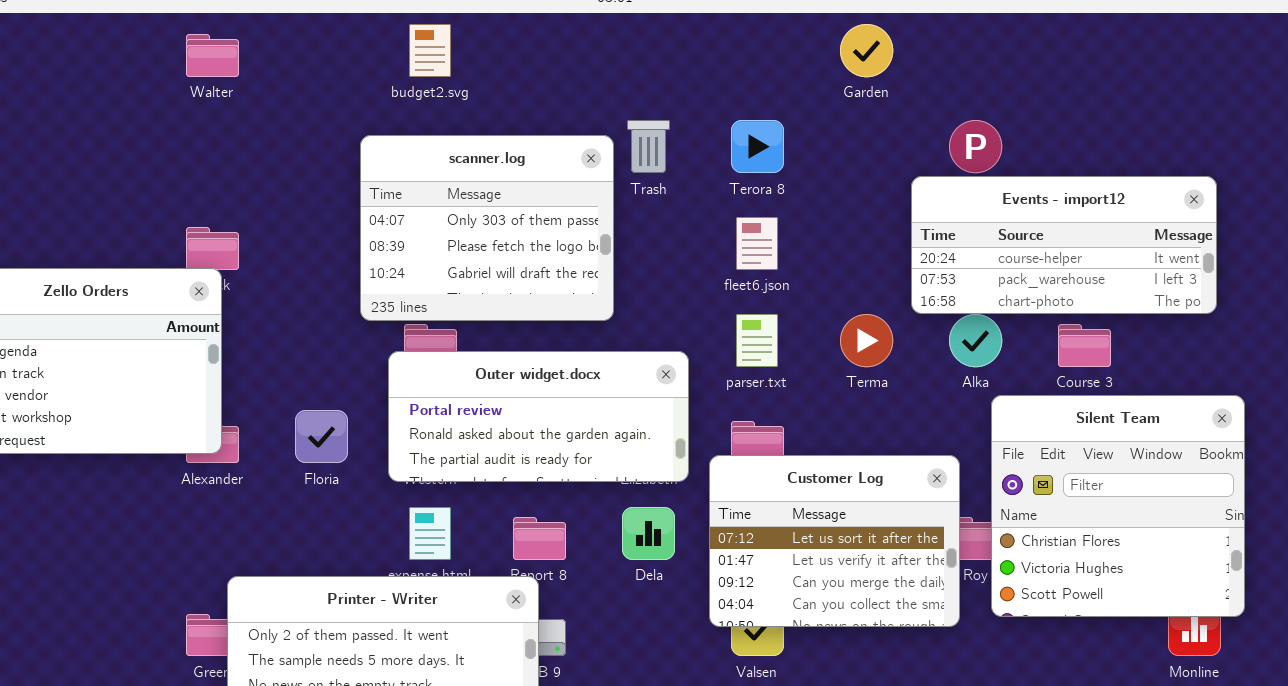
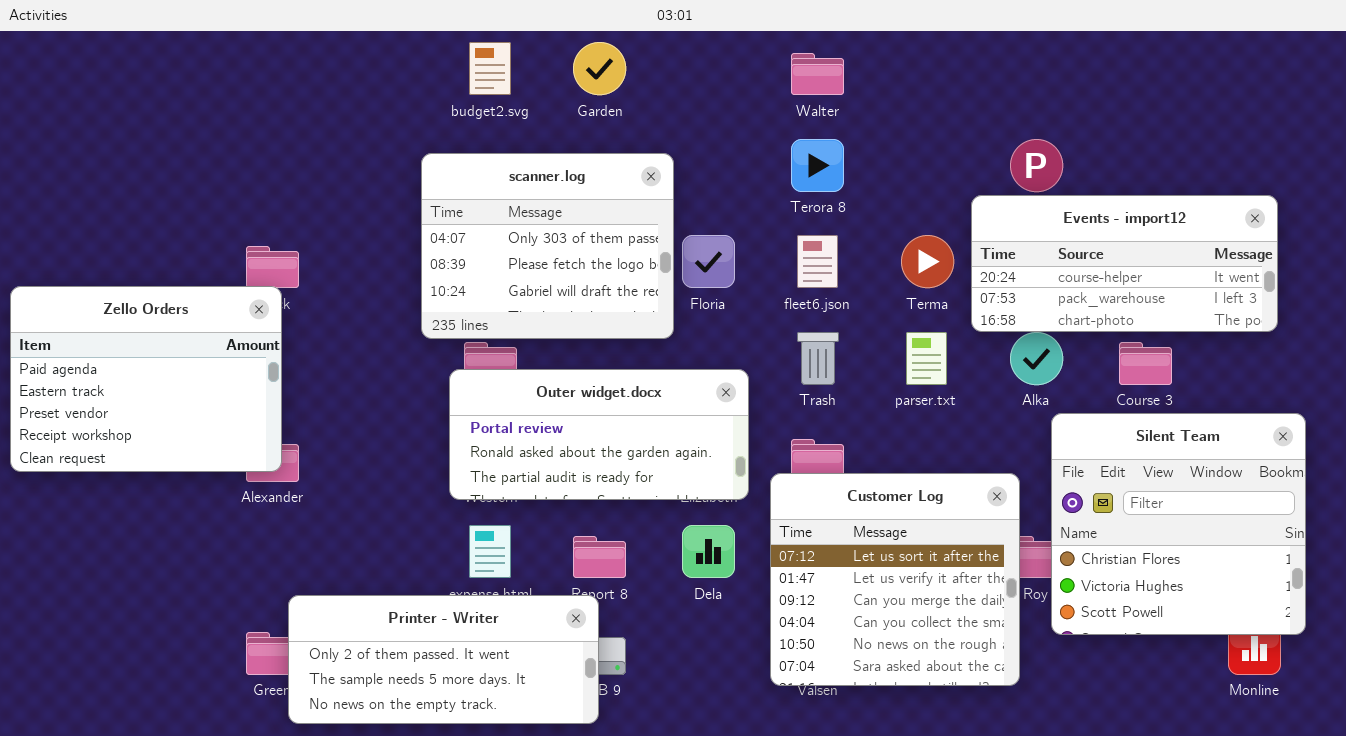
Garden: [840,24,893,77] -> [573,42,626,95], moved
Walter: [186,34,239,77] -> [791,53,844,95], moved
Trash: [627,120,670,173] -> [797,332,839,385], moved
parser.txt: [736,314,778,367] -> [906,332,947,385], moved
Terma: [840,314,893,367] -> [901,235,954,288], moved
Floria: [295,410,348,463] -> [682,235,735,288], moved
Customer Log: [709,455,960,627] -> [770,473,1020,686], resized

